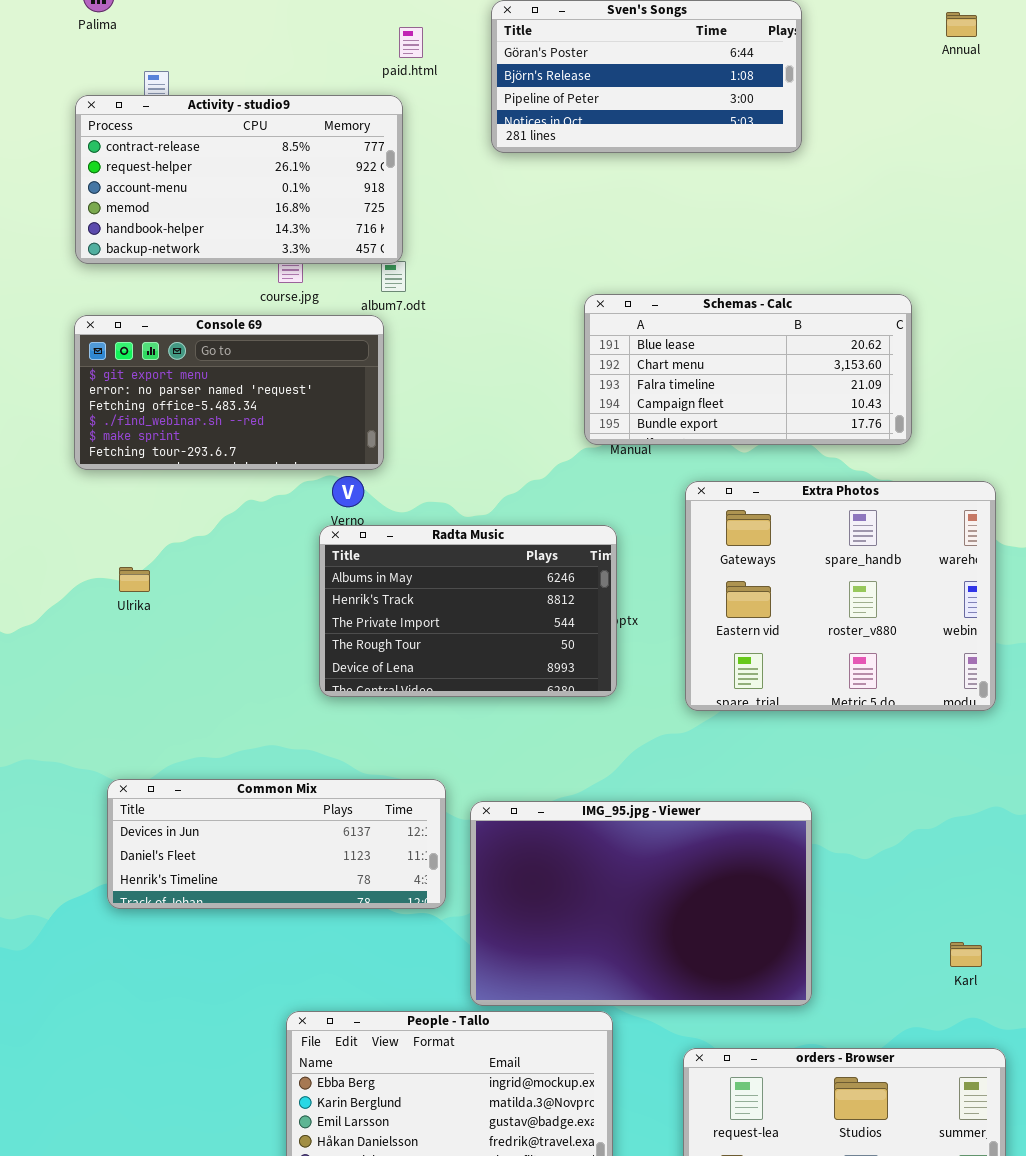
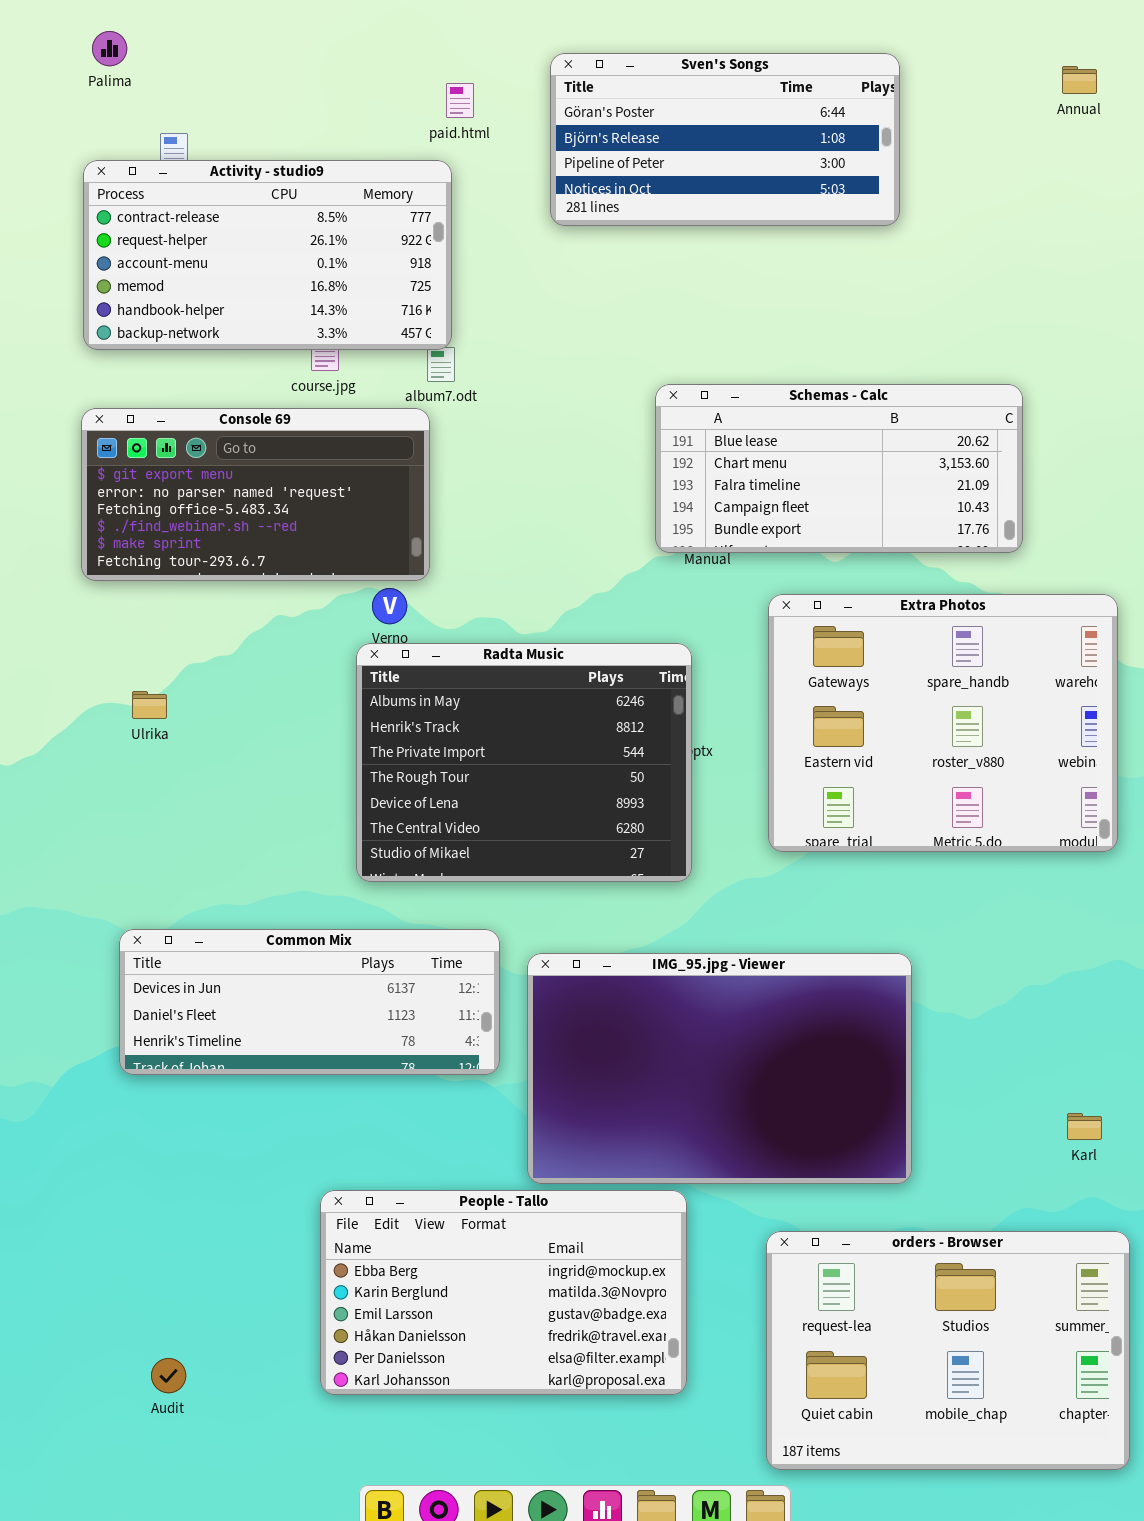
Radta Music: [319,525,617,697] -> [356,643,692,882], resized

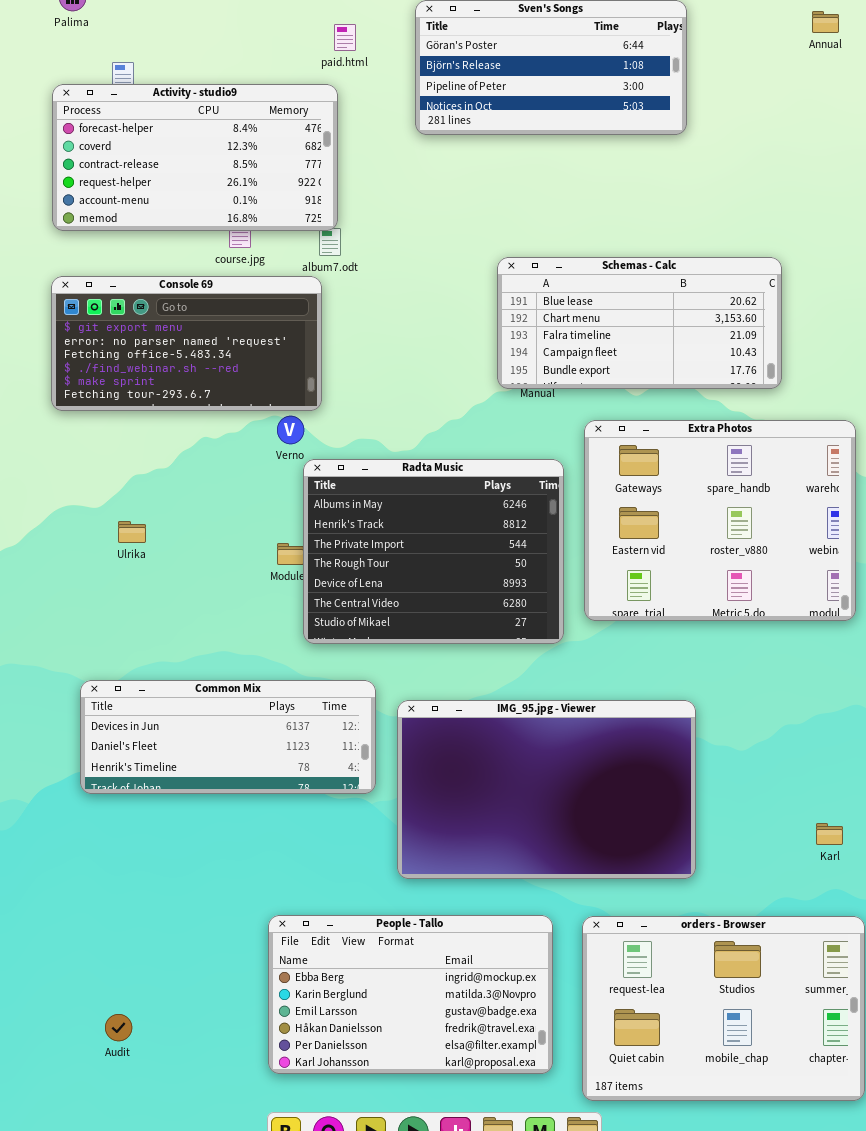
Activity - studio9: [83,160,452,350] -> [52,84,338,231], scrolled up 2 rows
Radta Music: [356,643,692,882] -> [303,459,564,644], moved
Ulrika: [132,691,167,719] -> [118,521,146,543], moved
People - Tallo: [320,1190,687,1395] -> [268,915,553,1074], moved

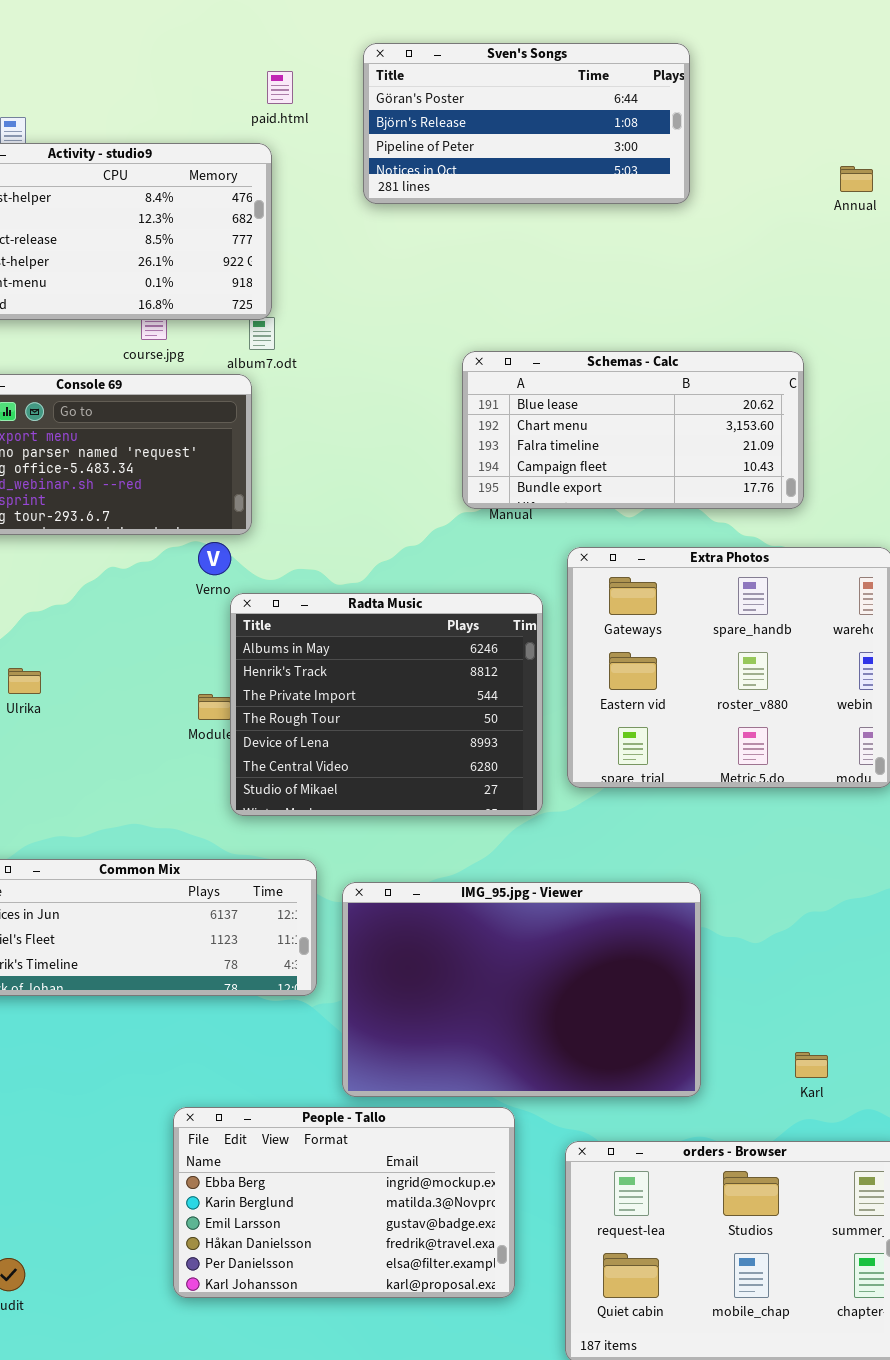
Annual: [812,11,839,33] -> [840,166,873,192], moved
Karl: [816,823,843,845] -> [795,1052,828,1078], moved
People - Tallo: [268,915,553,1074] -> [173,1107,515,1298], moved

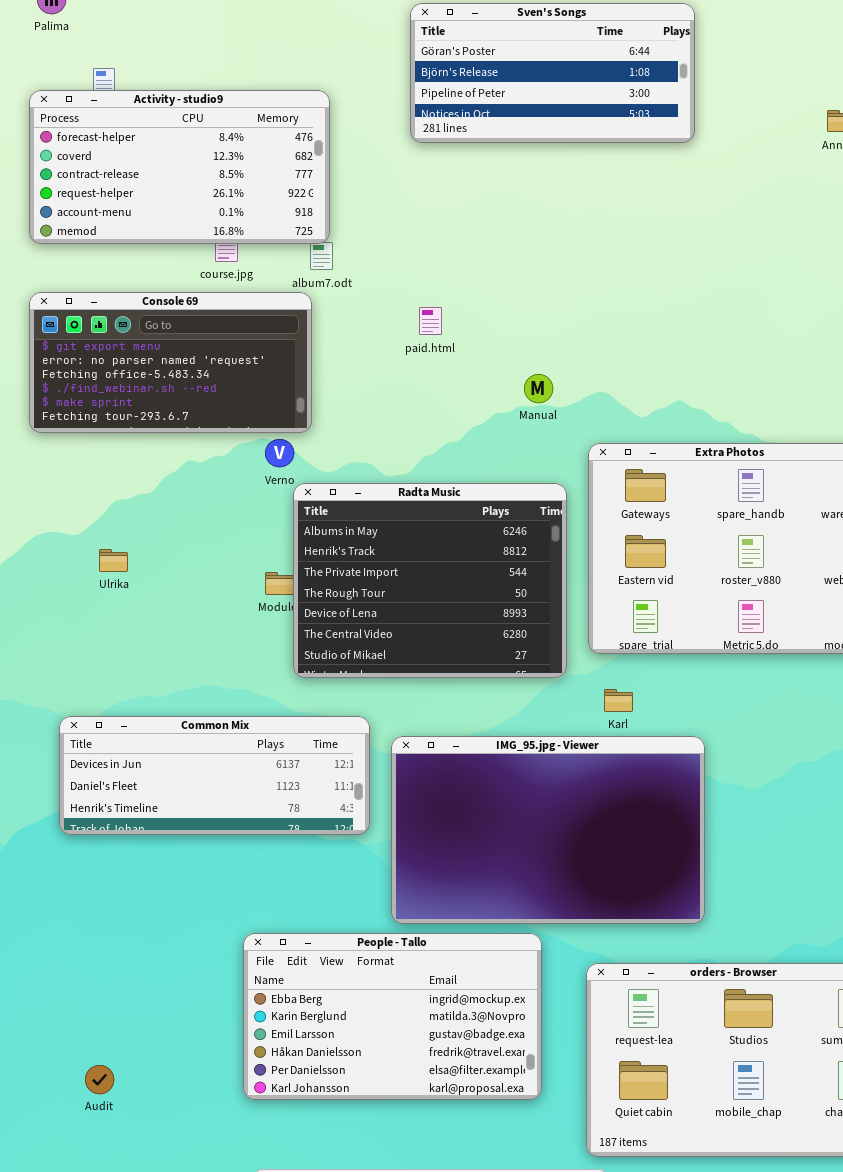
paid.html: [267,71,293,104] -> [419,307,442,335], moved
Schemas - Calc: [462,351,804,509] -> none, closed
Karl: [795,1052,828,1078] -> [604,689,633,712], moved

